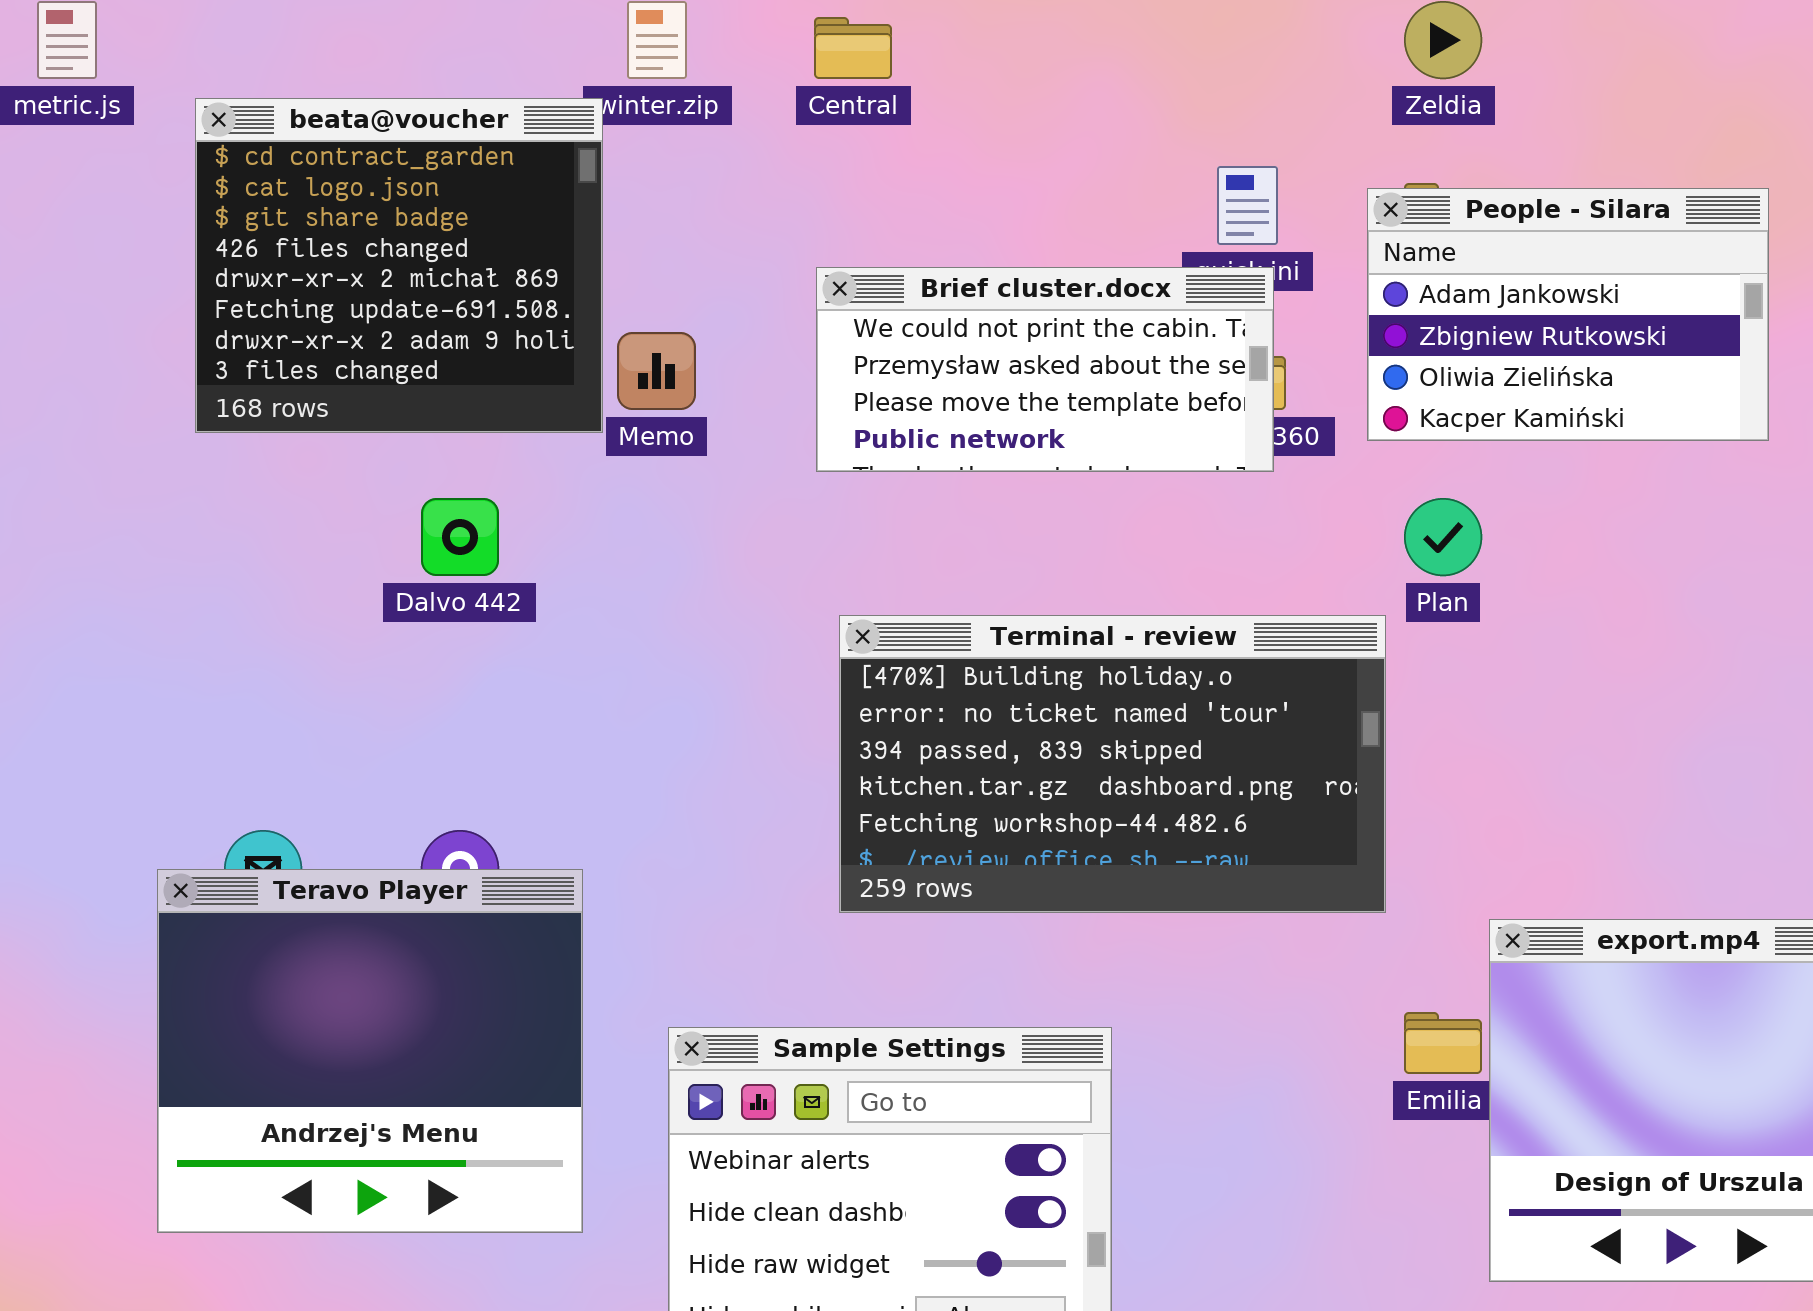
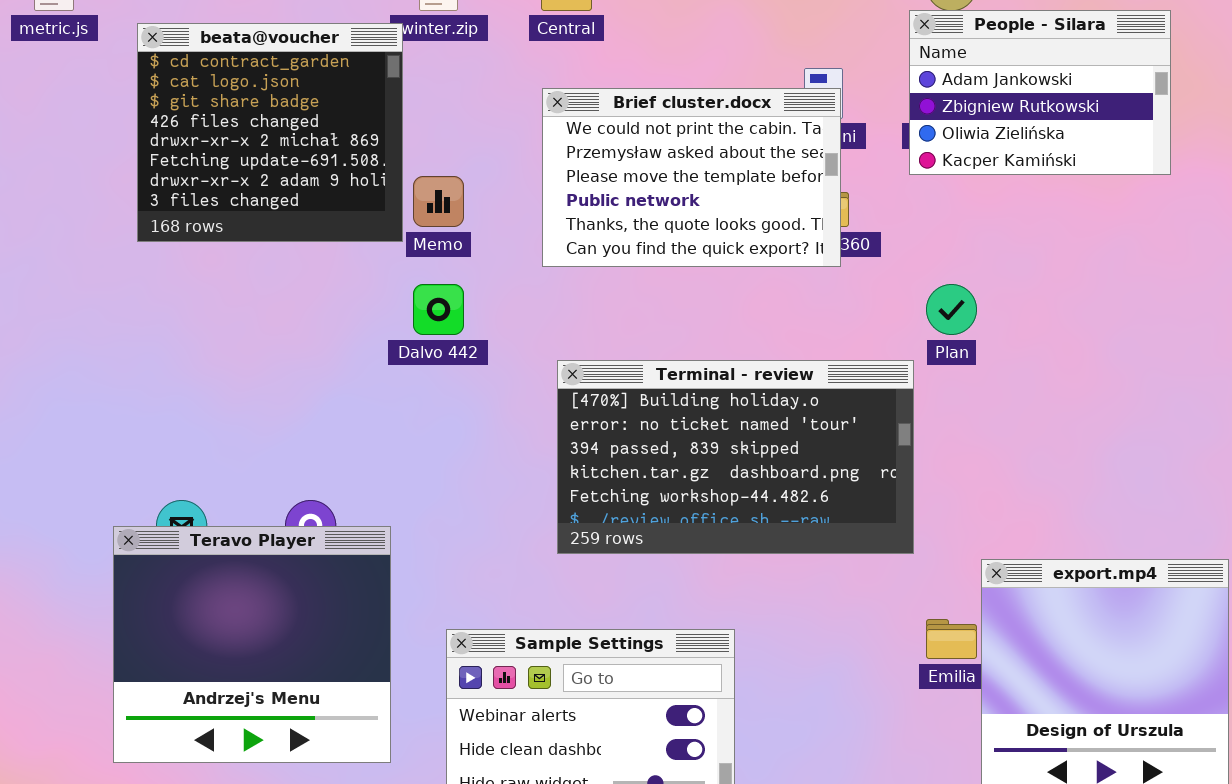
People - Silara: [1367,188,1769,441] -> [909,10,1171,175], moved
Brief cluster.docx: [816,267,1274,472] -> [542,88,841,267], resized
Dalvo 442: [421,498,499,576] -> [413,284,464,335], moved

